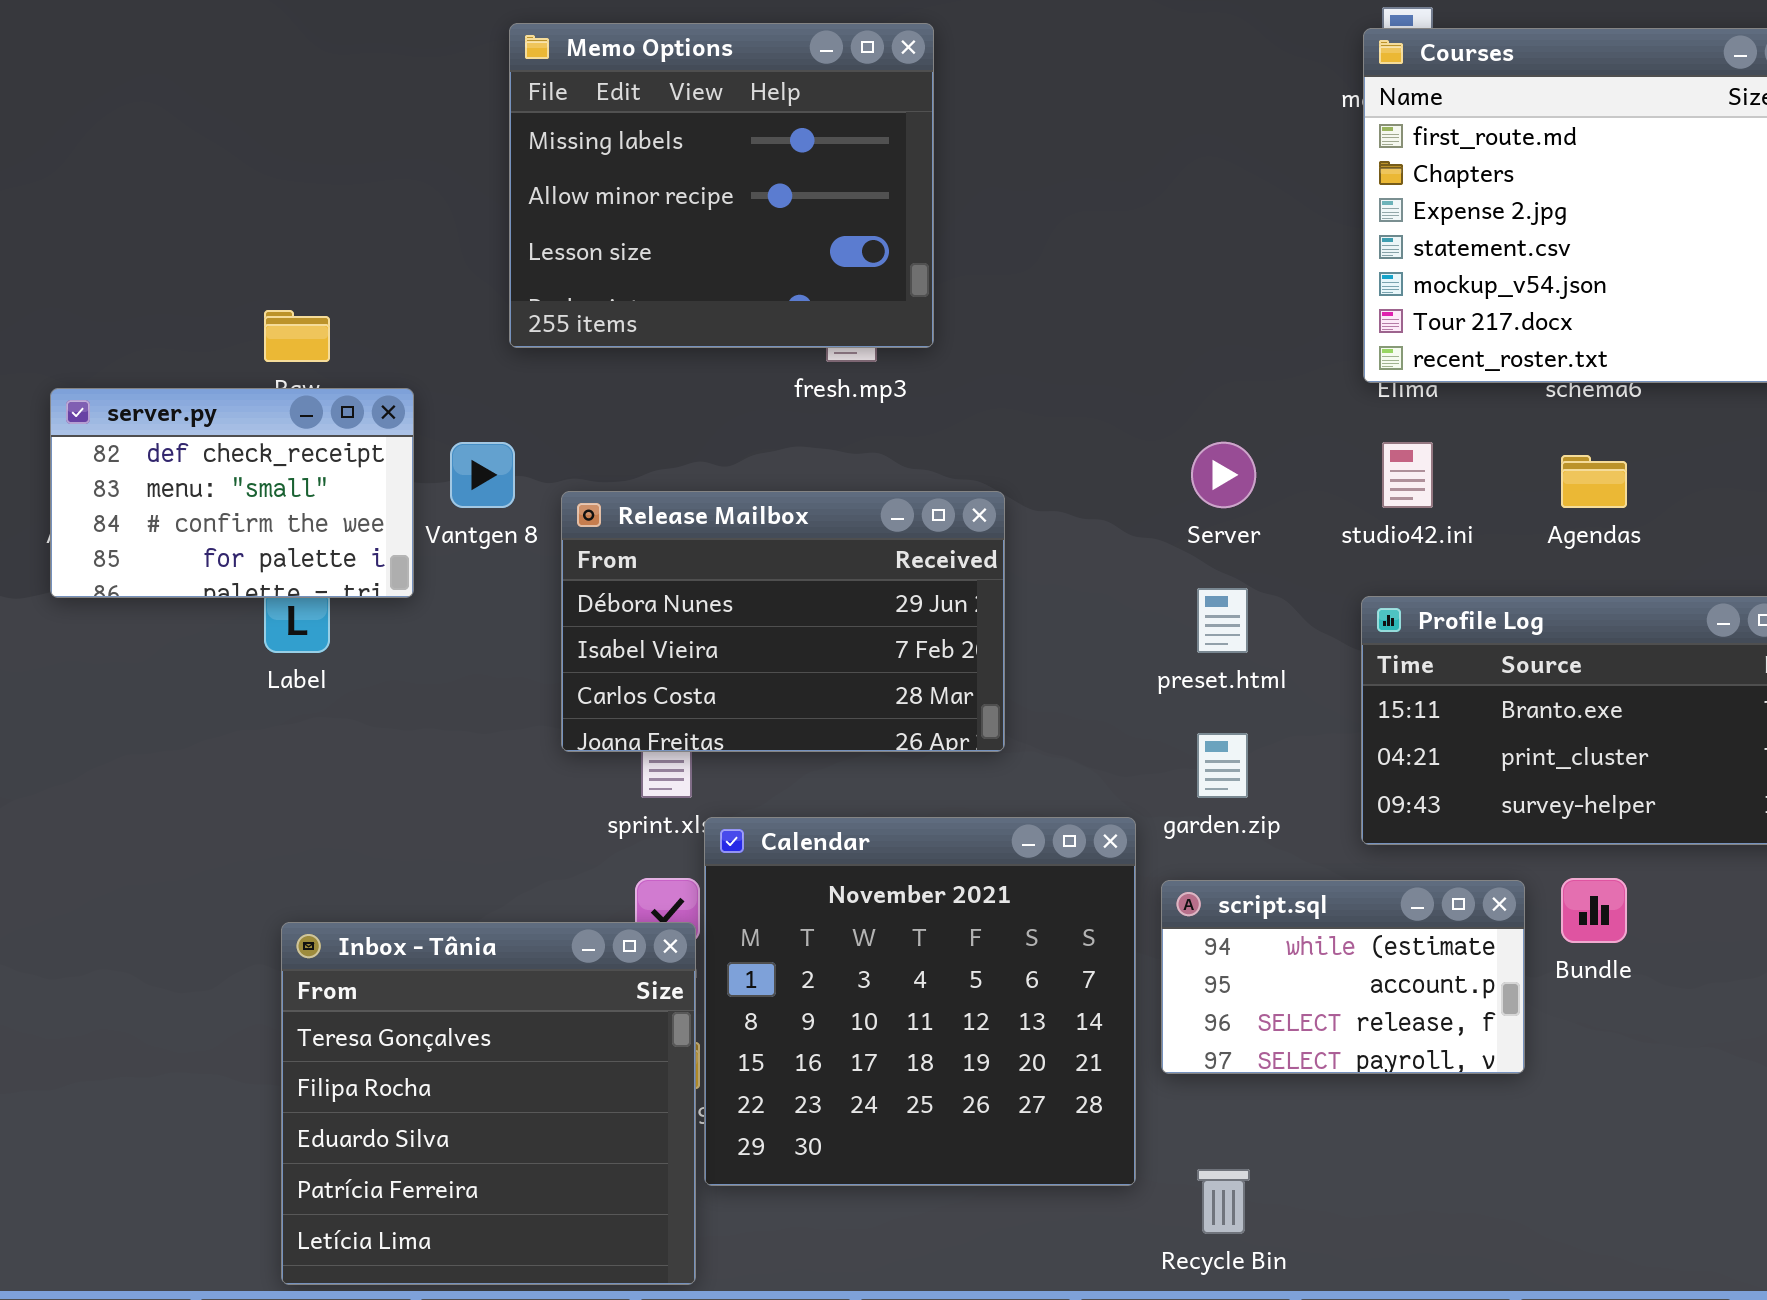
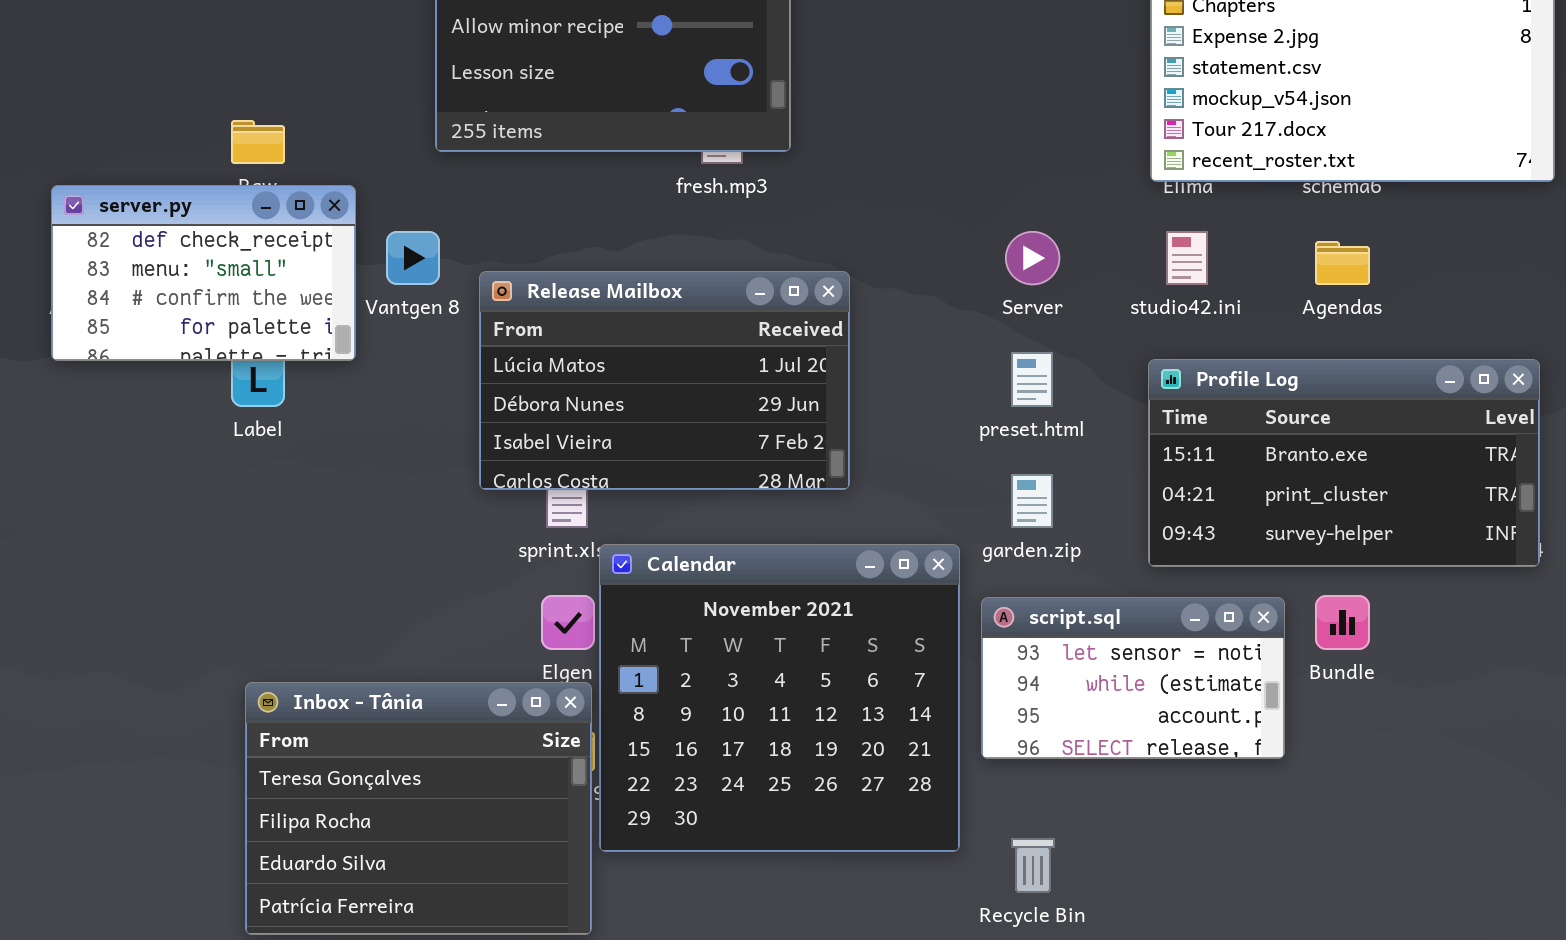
Release Mailbox: [561,491,1005,752] -> [479,271,850,490], scrolled up 1 row
script.sql: [1161,880,1525,1074] -> [981,597,1285,759], scrolled up 1 row
Inbox - Tânia: [281,922,696,1285] -> [245,682,592,935], resized

